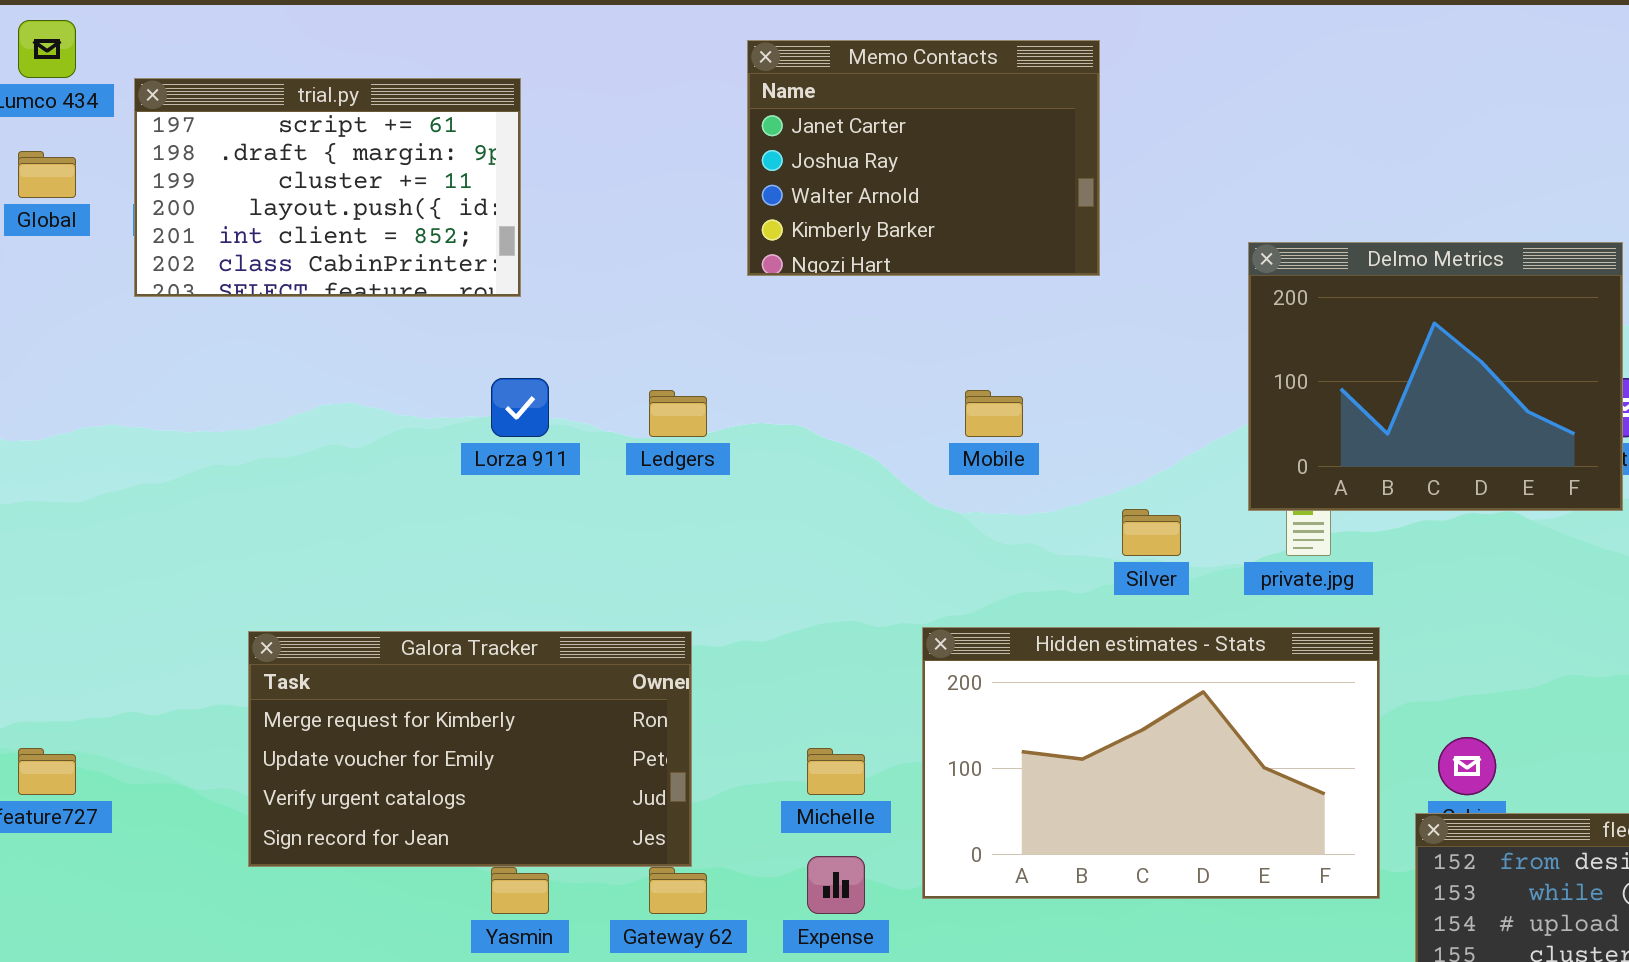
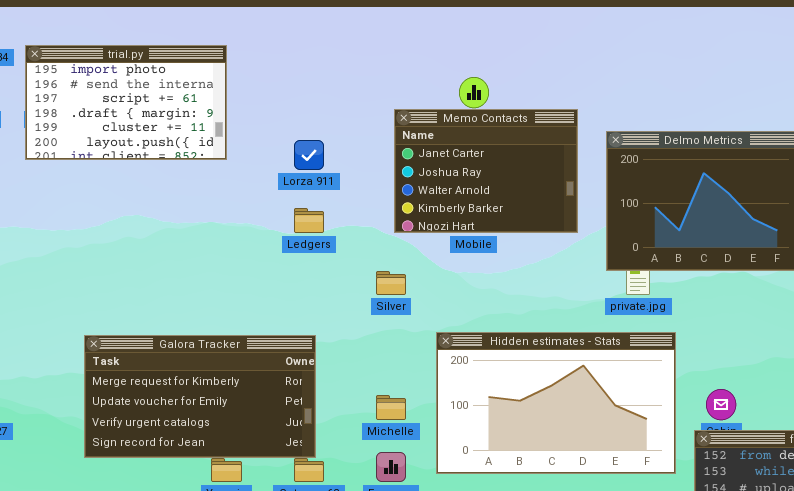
Memo Contacts: [747,40,1100,276] -> [394,109,578,233], moved
trial.py: [134,78,521,297] -> [25,45,227,160], scrolled up 2 rows
Lorza 911: [491,378,549,437] -> [294,140,324,170], moved
Silver: [1122,509,1181,556] -> [376,271,406,295], moved

